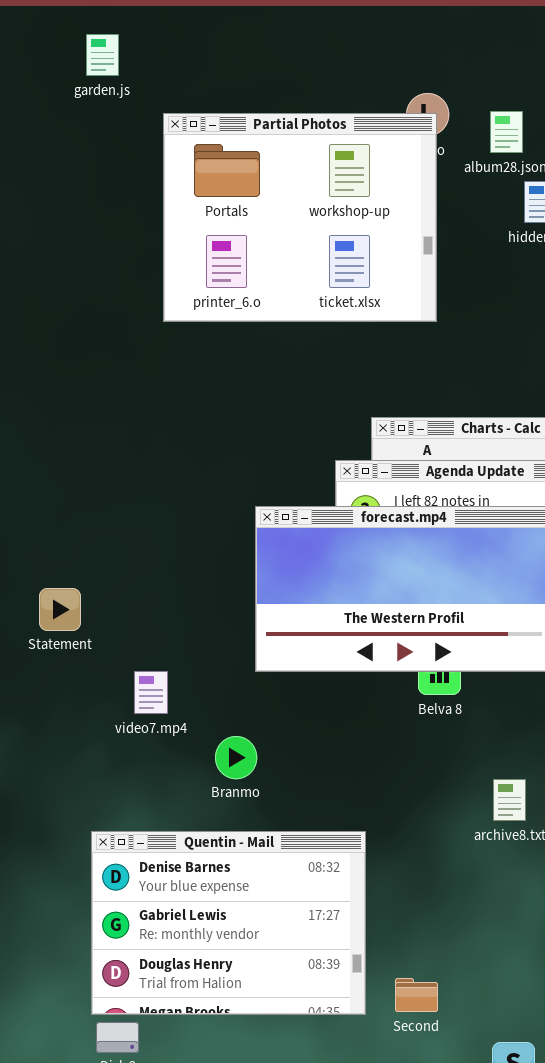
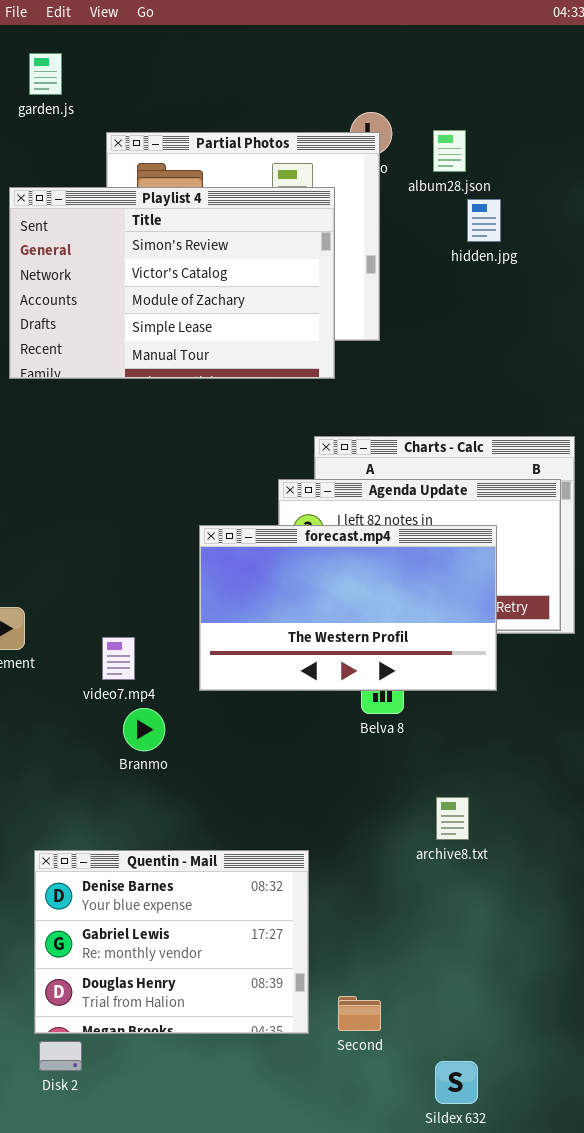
Playlist 4: none -> [9,187,335,379], opened
video7.mp4: [134,671,168,714] -> [102,637,135,680], moved
Branmo: [215,736,257,779] -> [123,708,165,751], moved

